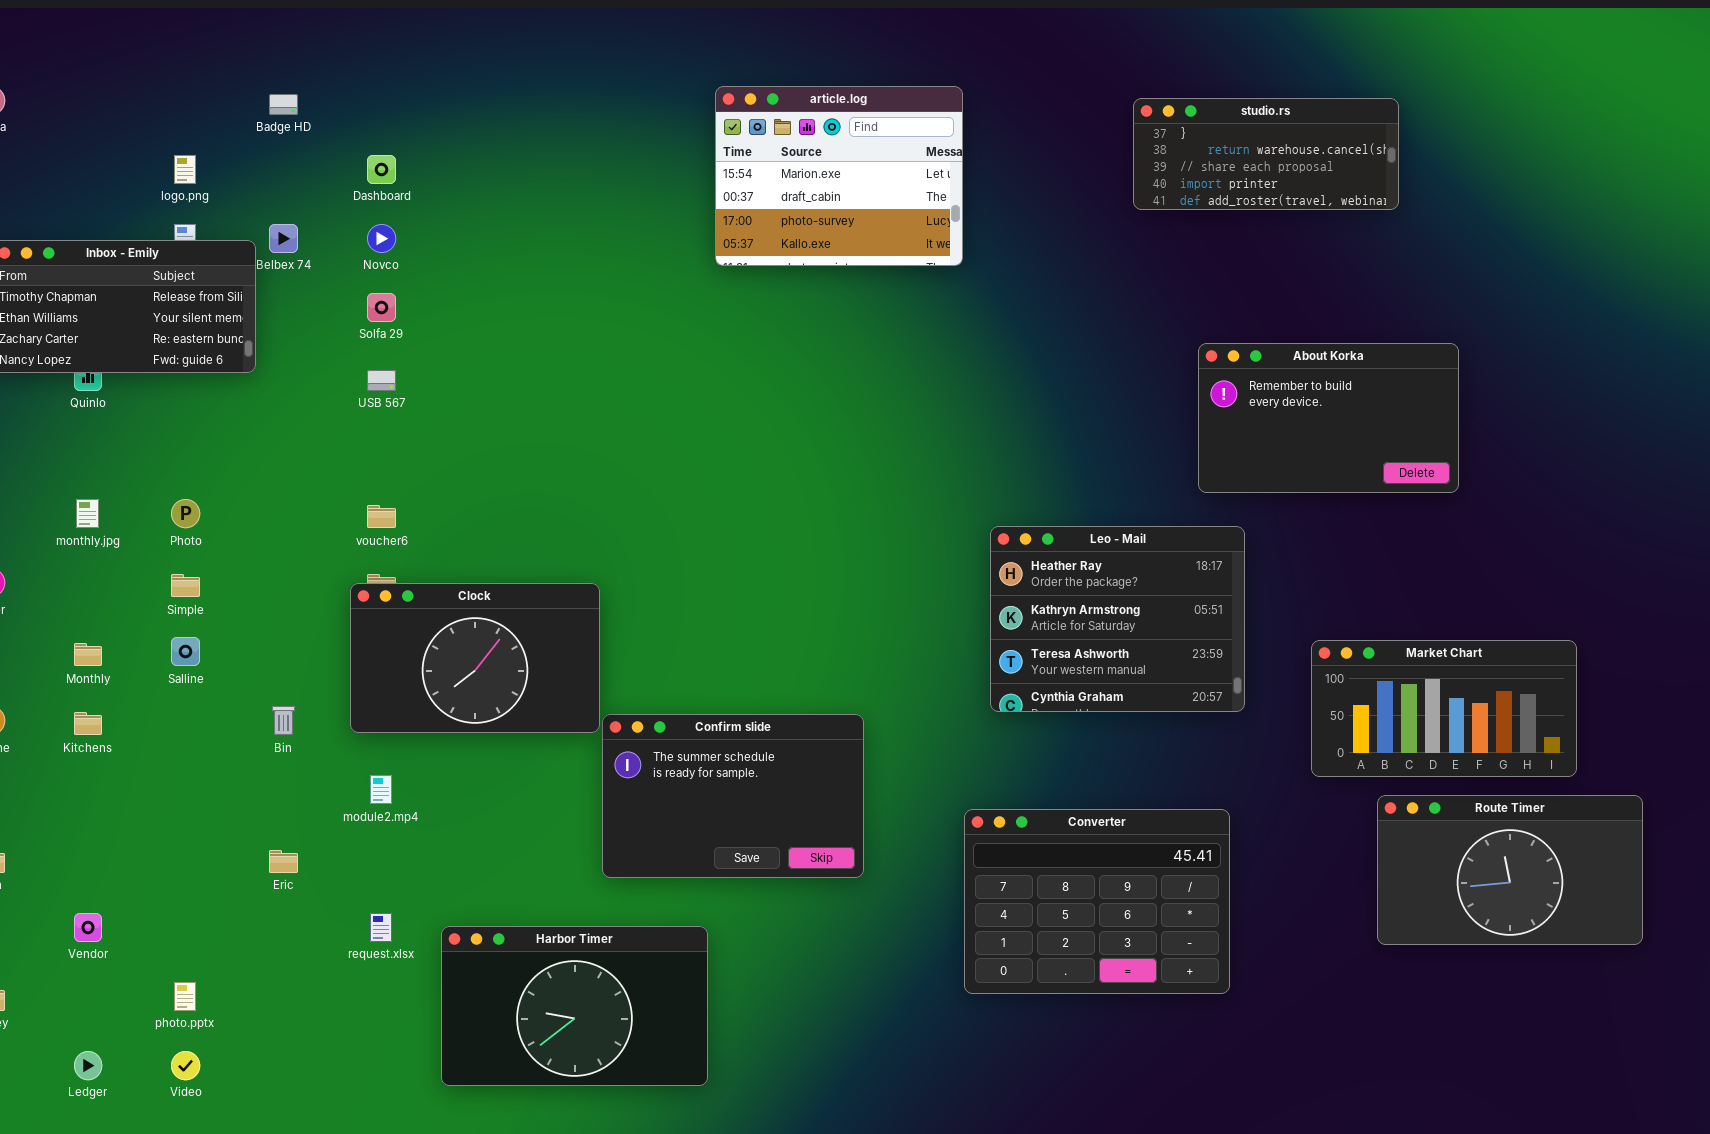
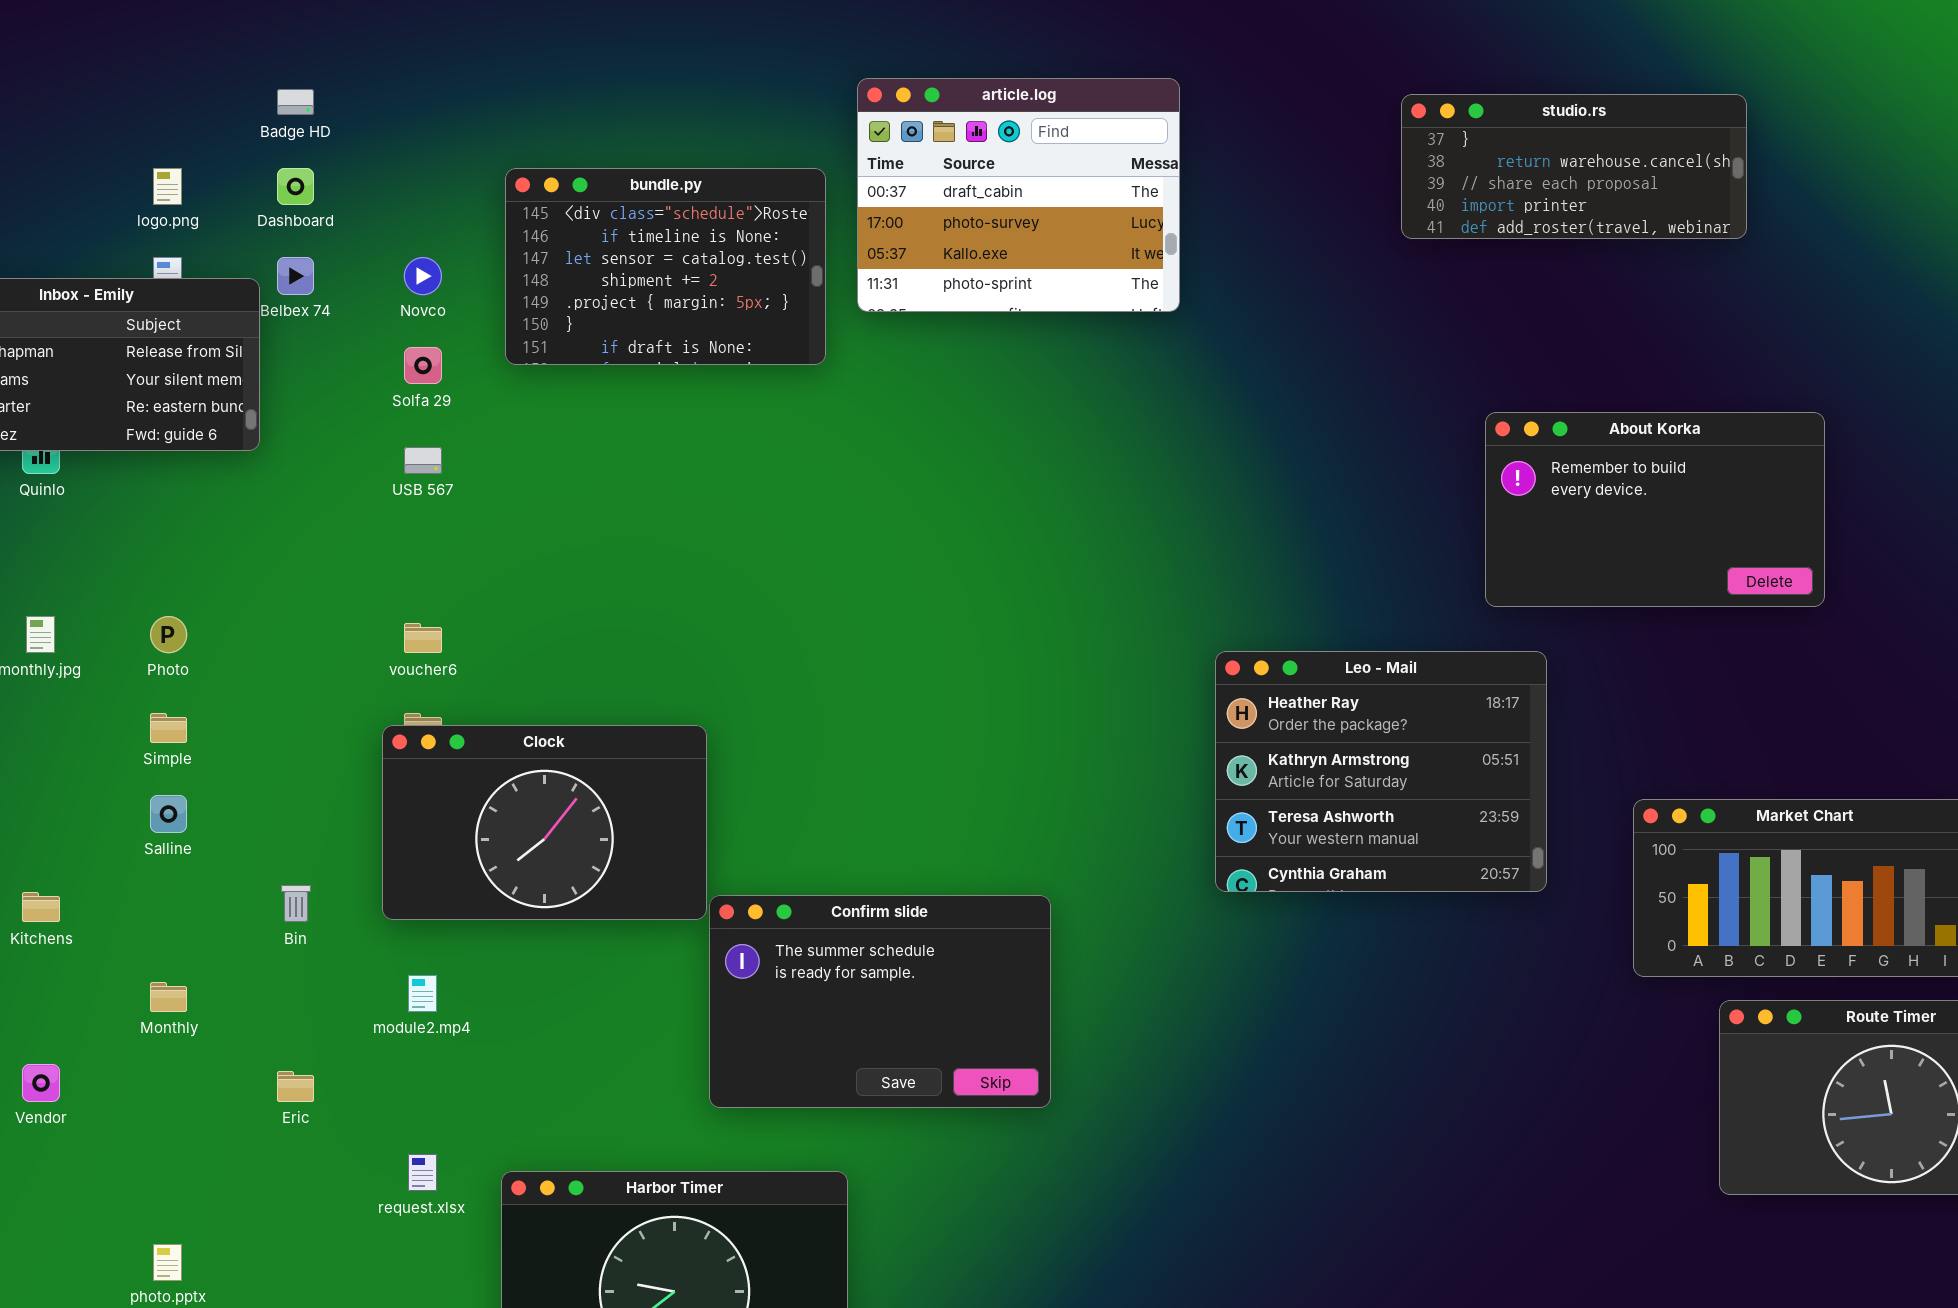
article.log: [715,86,963,266] -> [857,78,1180,312], scrolled down 1 row
Dashboard: [367,155,396,184] -> [277,168,314,205], moved
bundle.py: none -> [505,168,826,365], opened
Monthly: [74,643,102,666] -> [150,982,187,1012], moved
Converter: [964,809,1230,994] -> none, closed
Vendor: [74,913,102,942] -> [22,1064,60,1102], moved

